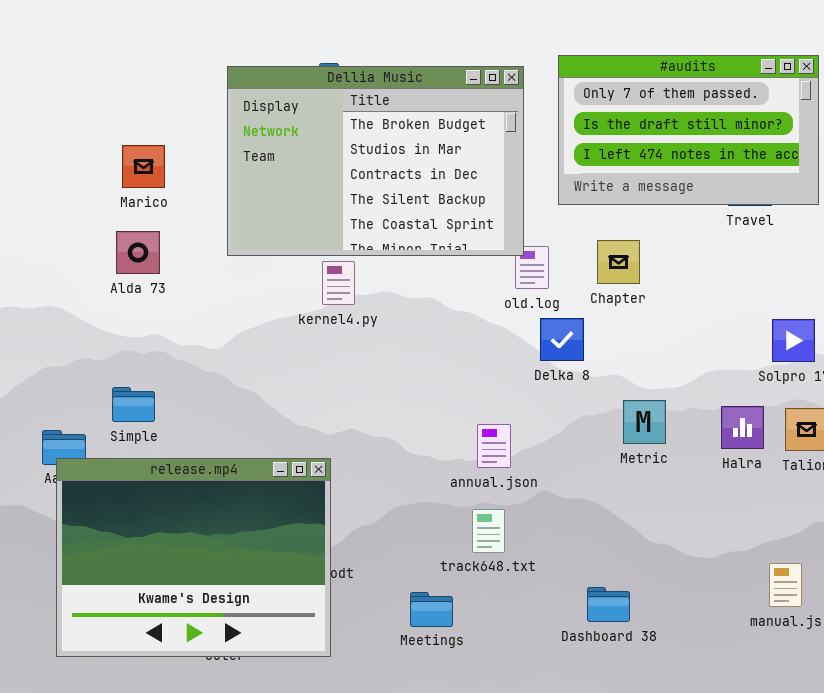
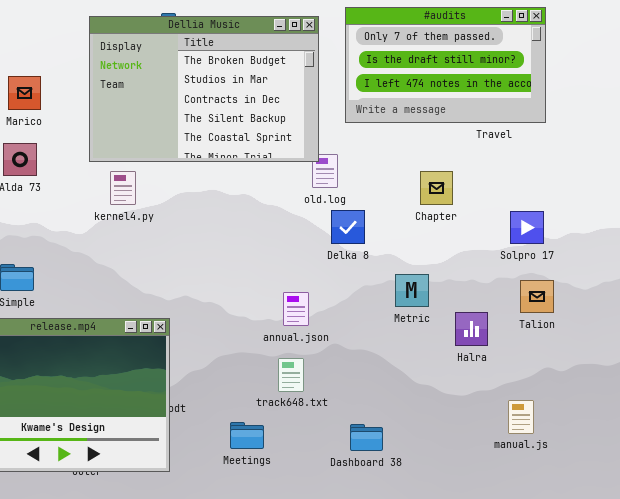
Chapter: [597,240,640,284] -> [420,171,453,205], moved
kernel4.py: [322,261,355,305] -> [110,171,136,205], moved
Halra: [721,406,764,449] -> [455,312,488,346], moved
Dashboard 38: [587,587,630,622] -> [350,424,383,451], moved

